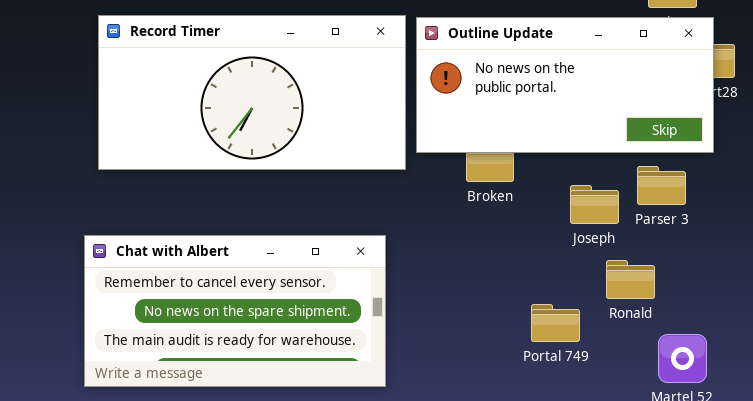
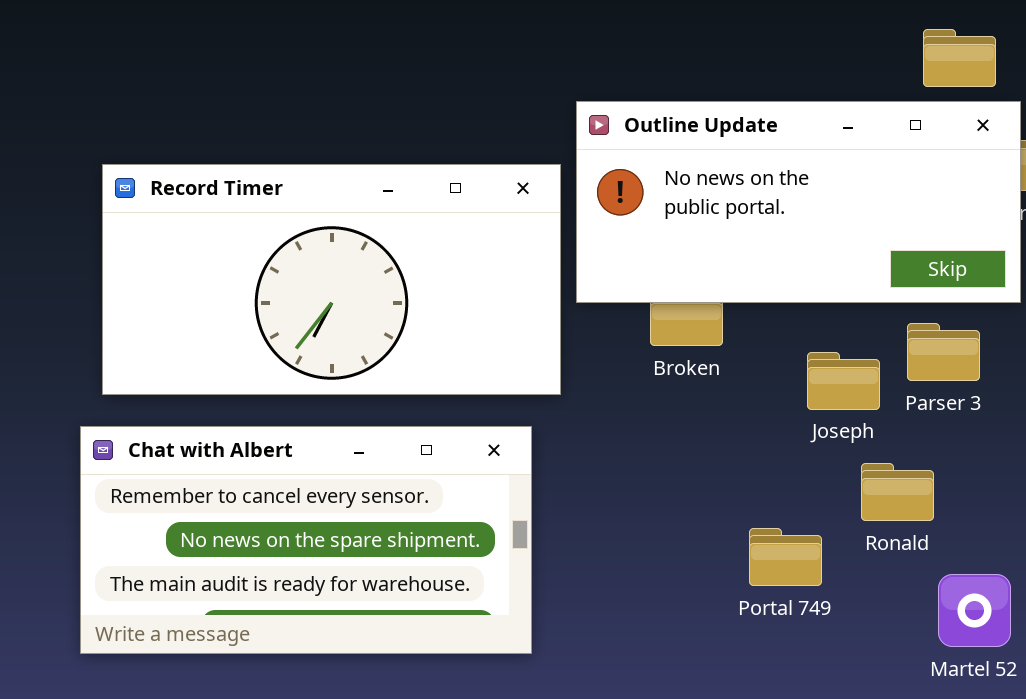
Record Timer: [98,15,406,170] -> [102,164,561,395], moved

